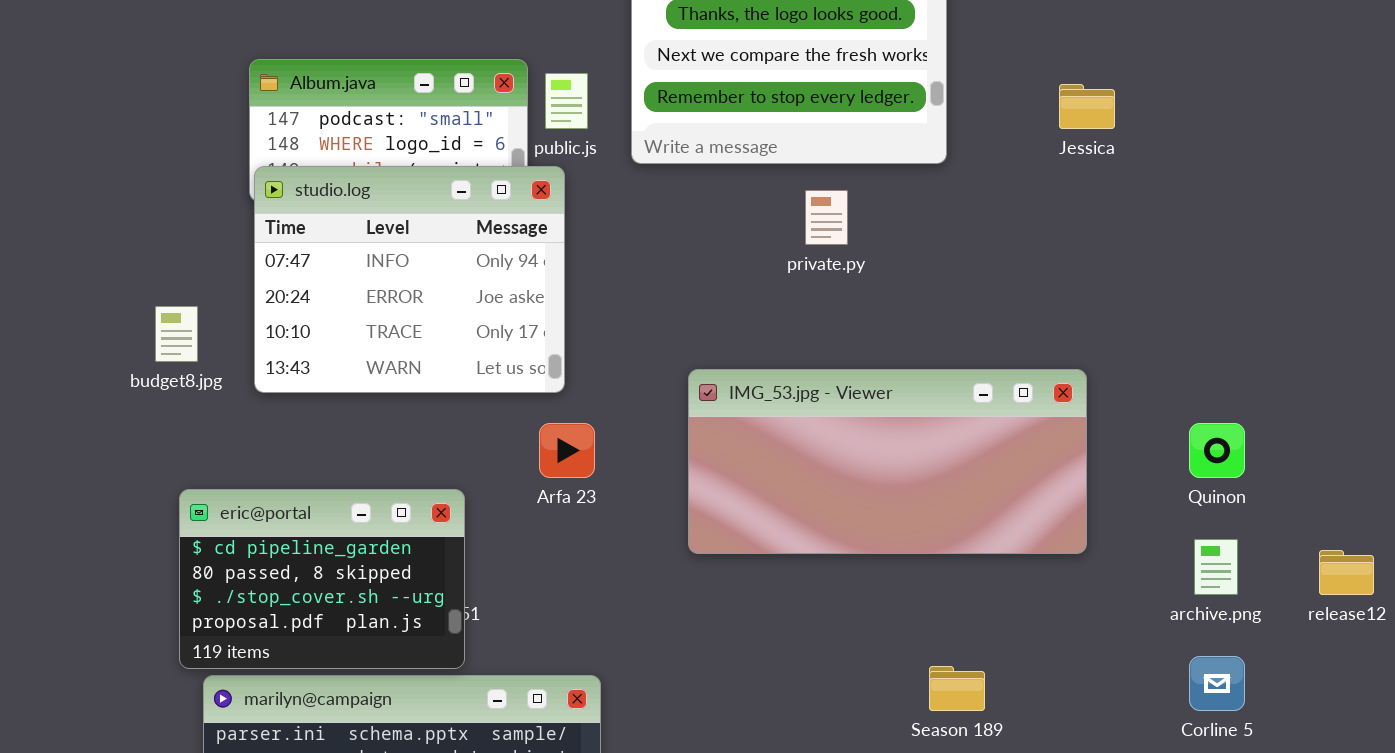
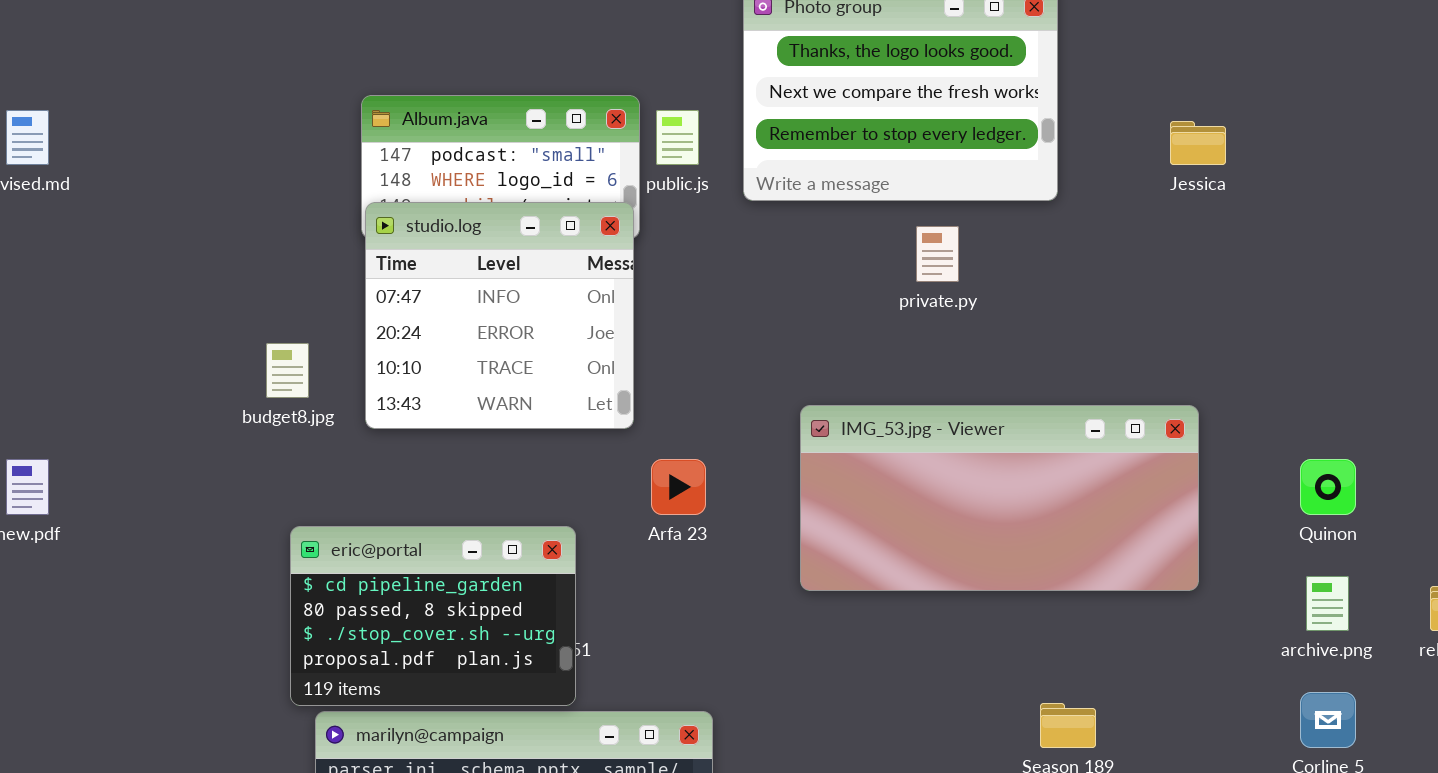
studio.log: [254,166,565,393] -> [365,202,634,429], resized

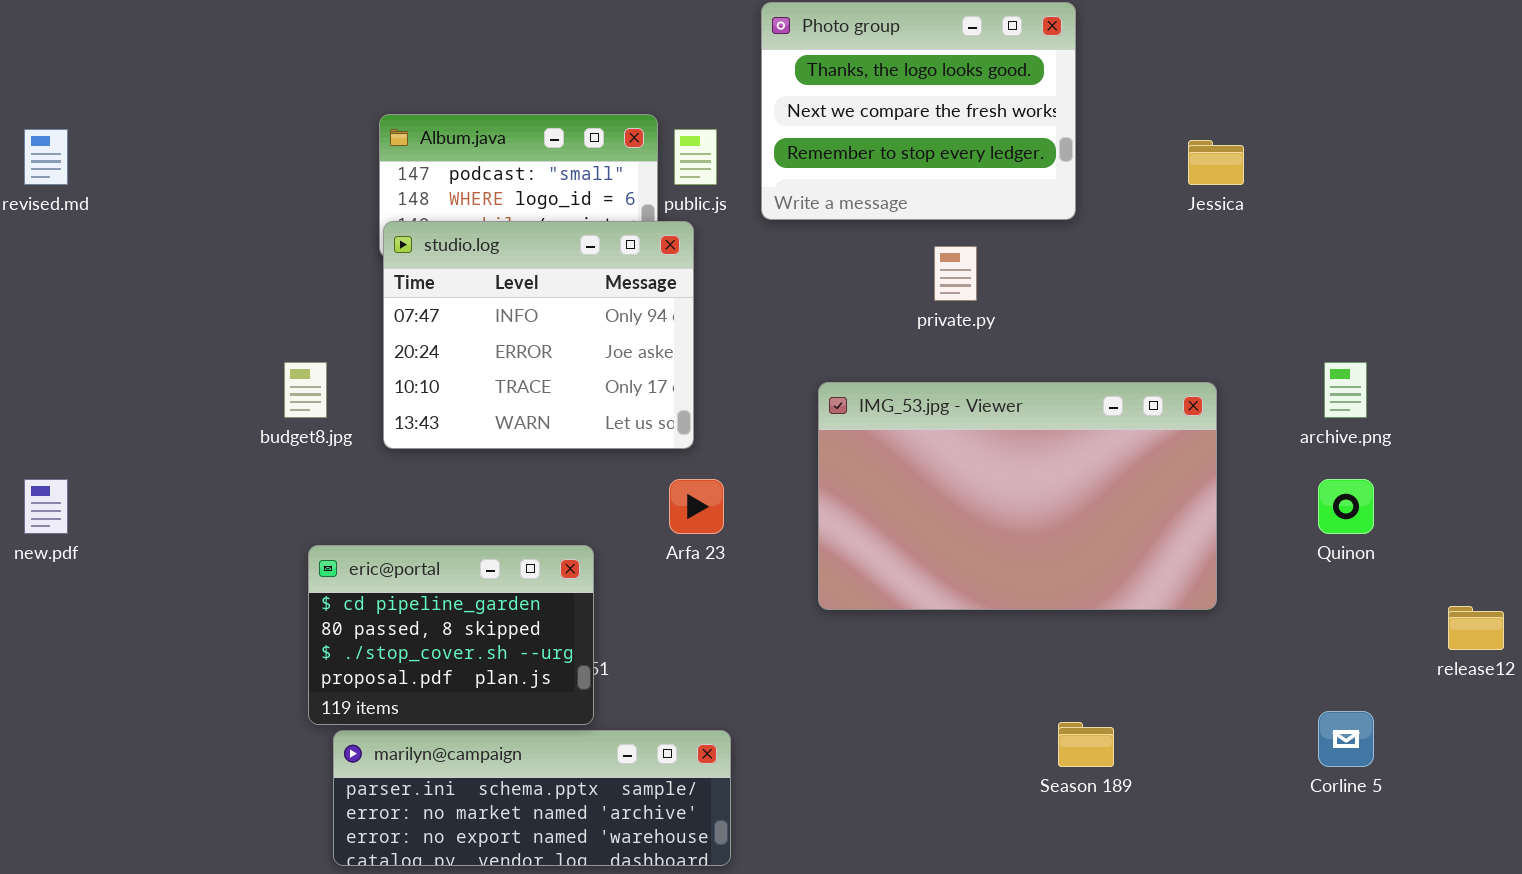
studio.log: [365,202,634,429] -> [383,221,694,449], resized
IMG_53.jpg - Viewer: [800,405,1199,591] -> [818,382,1217,610], resized
archive.png: [1306,576,1349,631] -> [1324,362,1367,418], moved

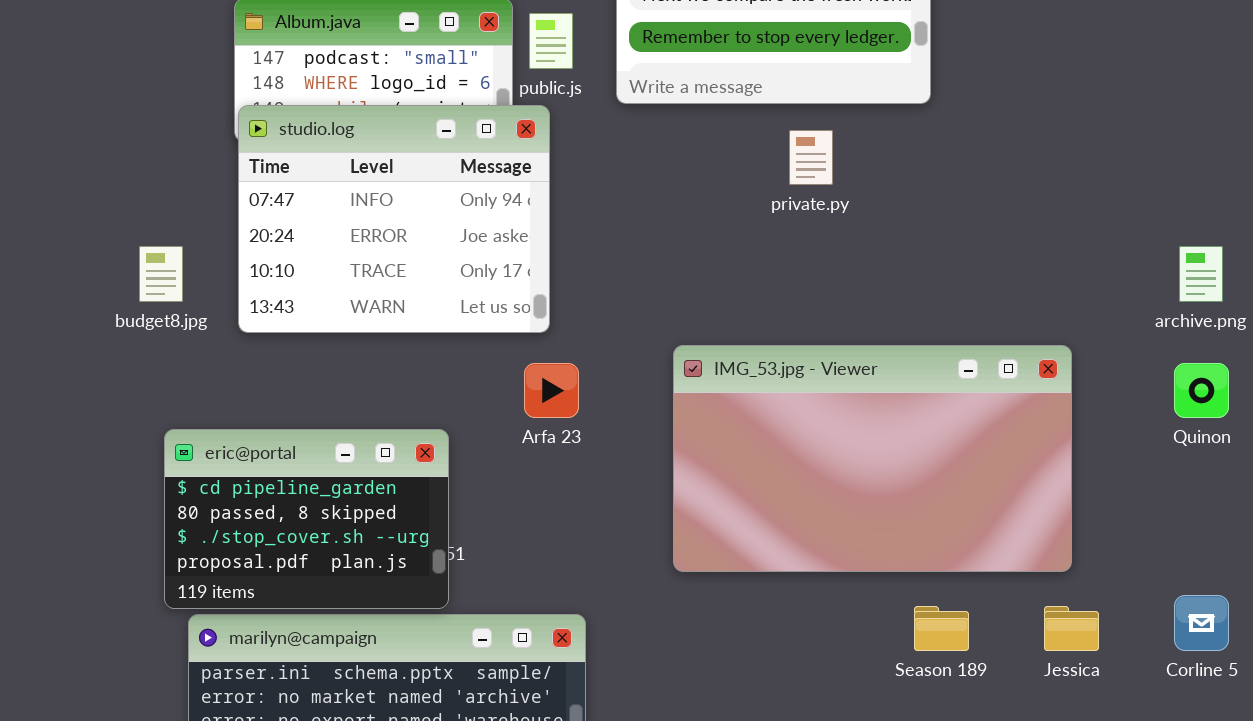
Jessica: [1188,140,1244,185] -> [1044,606,1099,651], moved
IMG_53.jpg - Viewer: [818,382,1217,610] -> [673,345,1072,572], moved

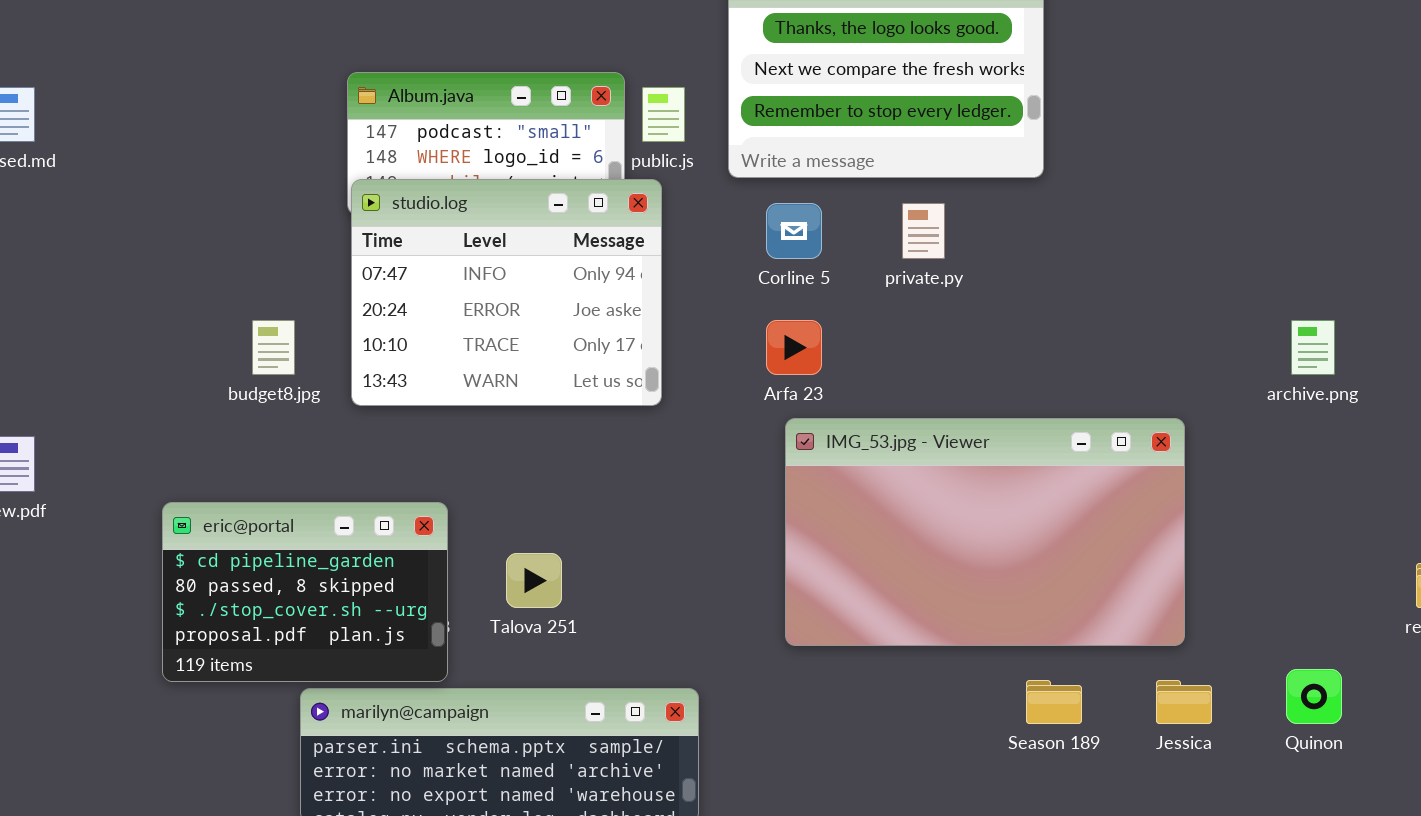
Arfa 23: [524,363,579,418] -> [766,320,822,375], moved
Quinon: [1174,363,1229,418] -> [1286,669,1342,724], moved
eric@portal: [164,429,449,609] -> [162,502,448,682], moved
Corline 5: [1174,595,1229,651] -> [766,203,822,259], moved

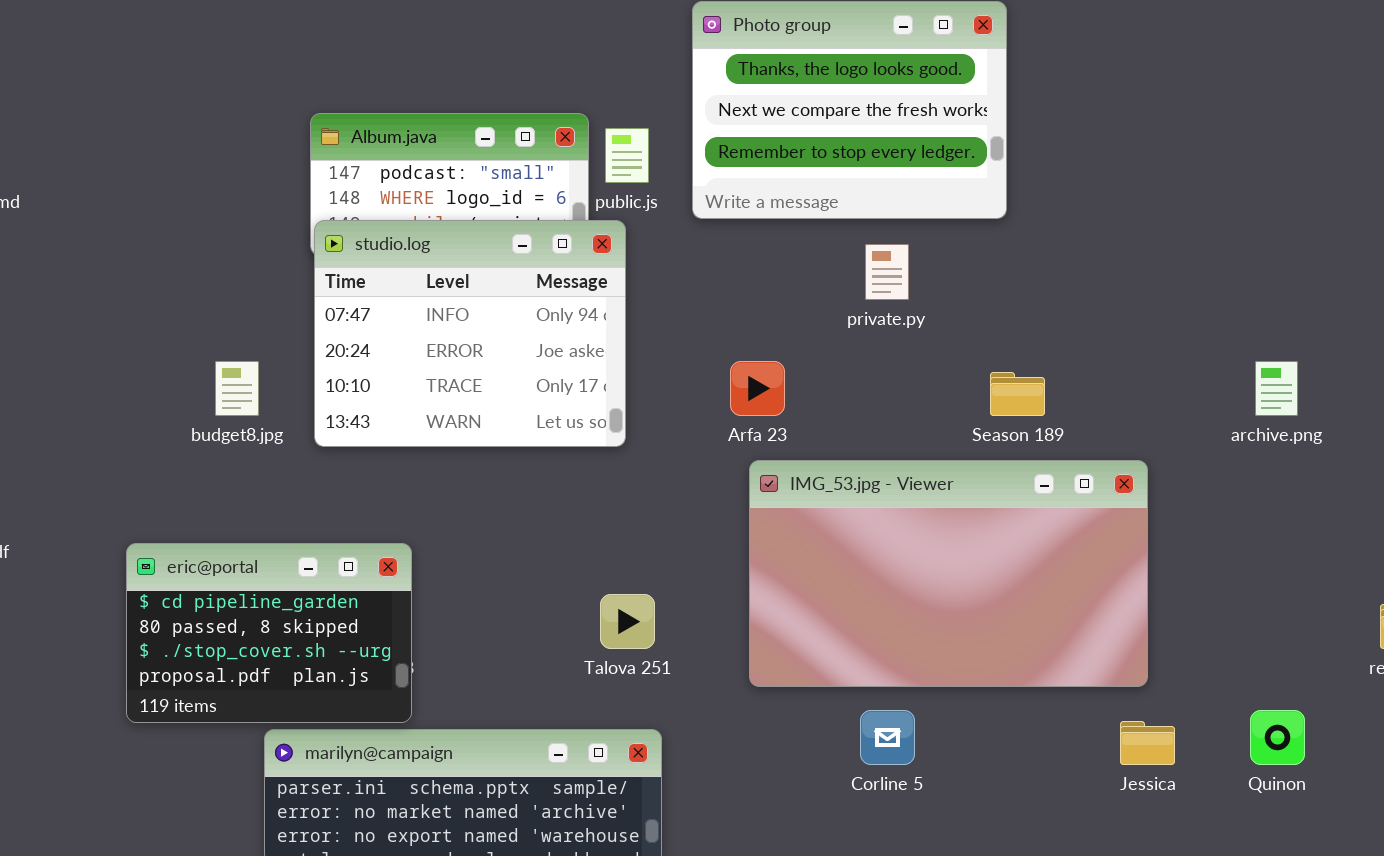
Corline 5: [766,203,822,259] -> [860,710,915,765], moved
Talova 251: [506,553,562,608] -> [600,594,655,649], moved
Season 189: [1026,680,1082,724] -> [990,372,1045,416], moved

